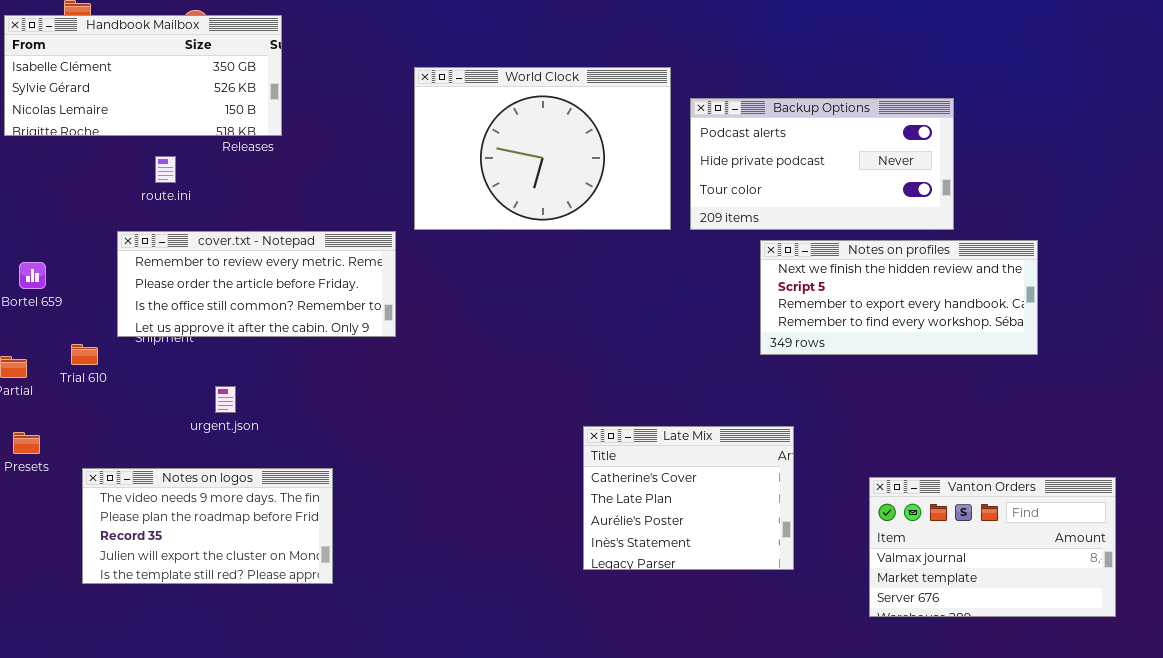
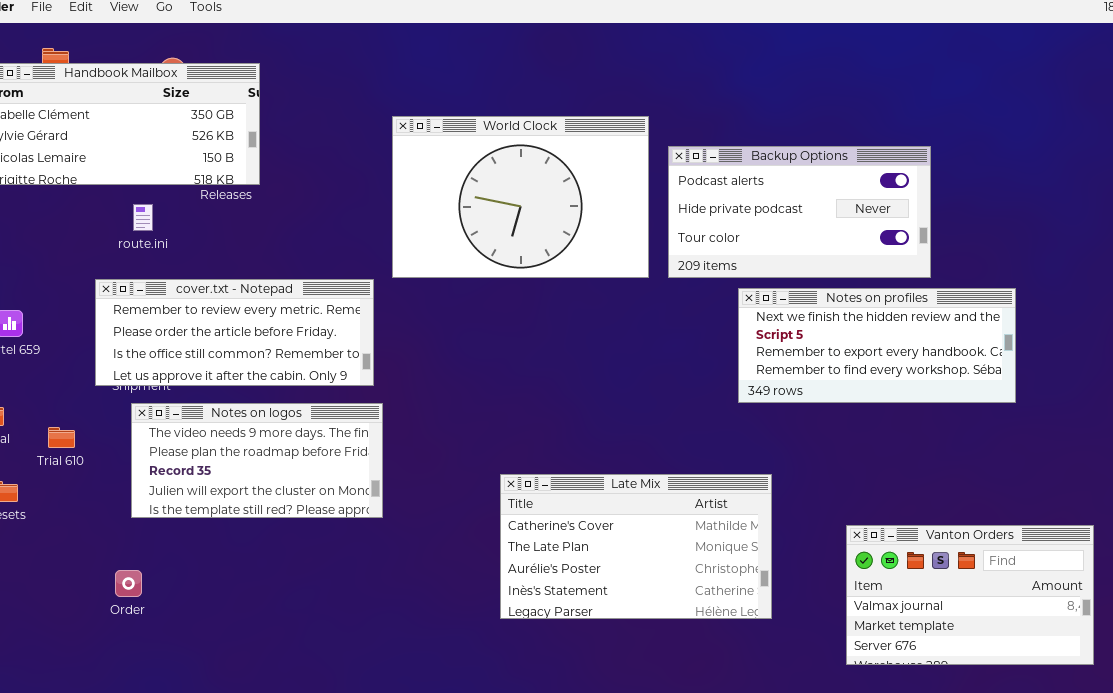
Trial 610: [71,344,98,365] -> [48,427,75,448], moved
Late Mix: [583,426,794,570] -> [500,474,772,619], resized
Notes on logos: [82,468,333,584] -> [131,403,383,518], moved

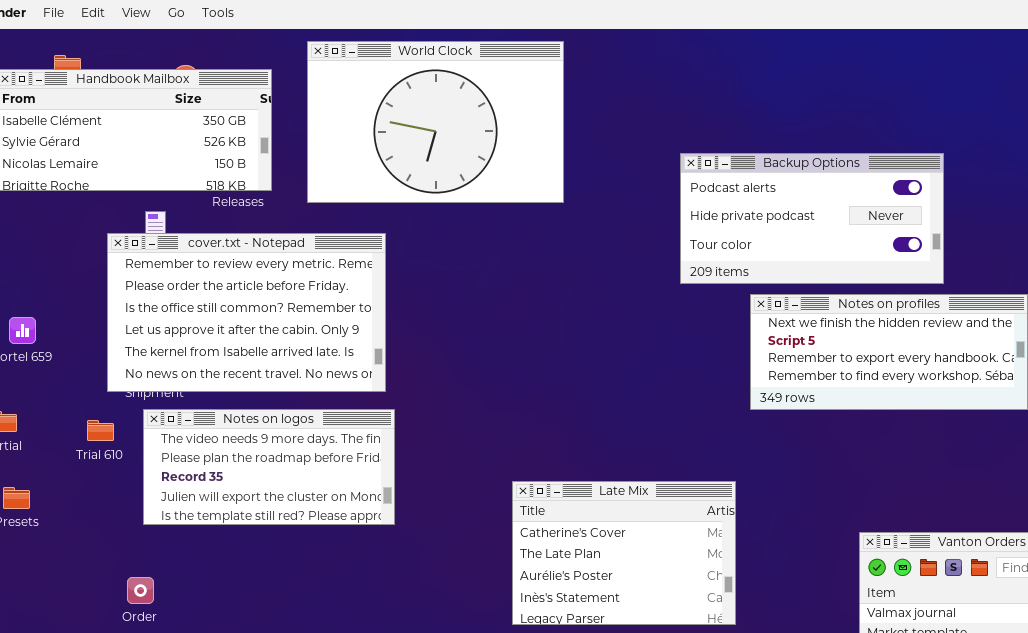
World Clock: [392,116,649,278] -> [307,41,564,203], moved
cover.txt - Notepad: [95,279,374,386] -> [107,233,386,392], resized
Trial 610: [48,427,75,448] -> [87,420,114,441], moved
Late Mix: [500,474,772,619] -> [512,481,736,625], resized

